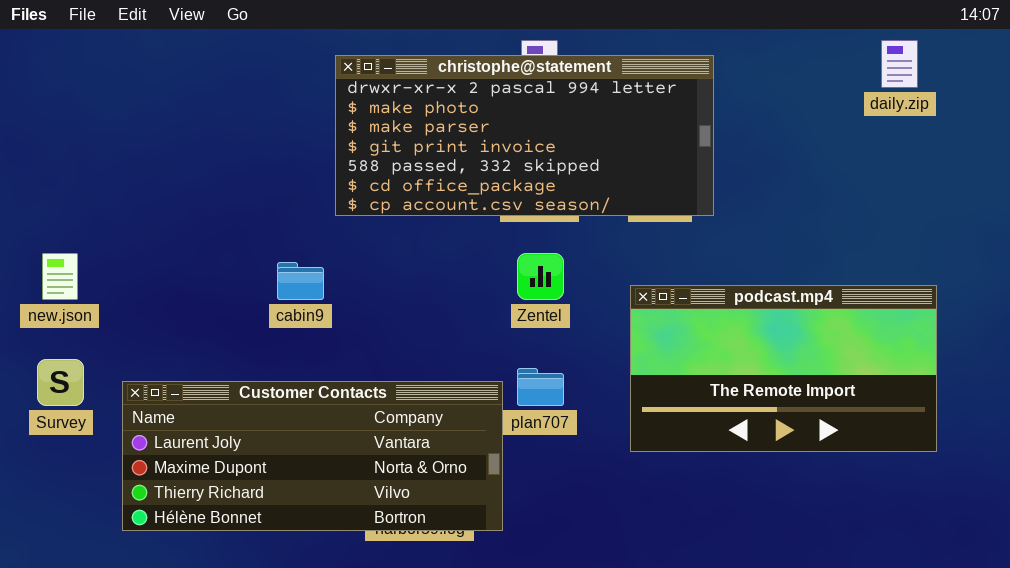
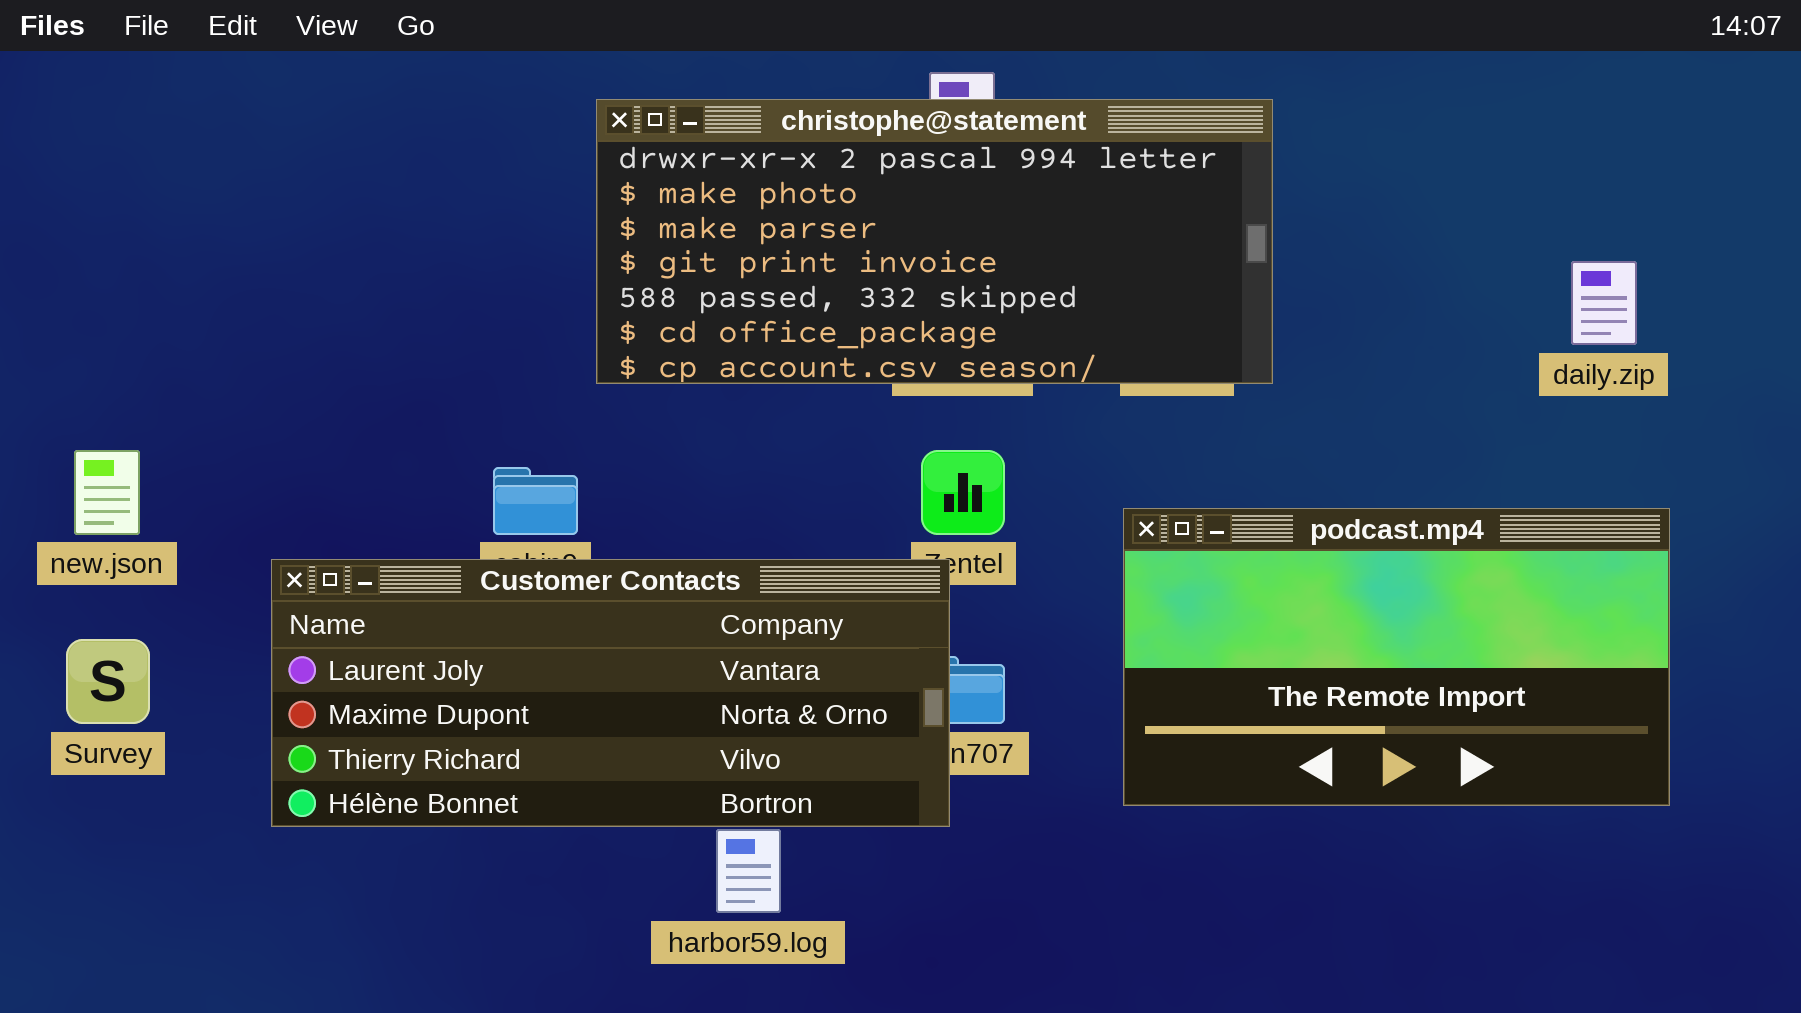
daily.zip: [881,40,918,88] -> [1571,261,1637,345], moved
Customer Contacts: [122,381,503,531] -> [271,559,950,827], moved

